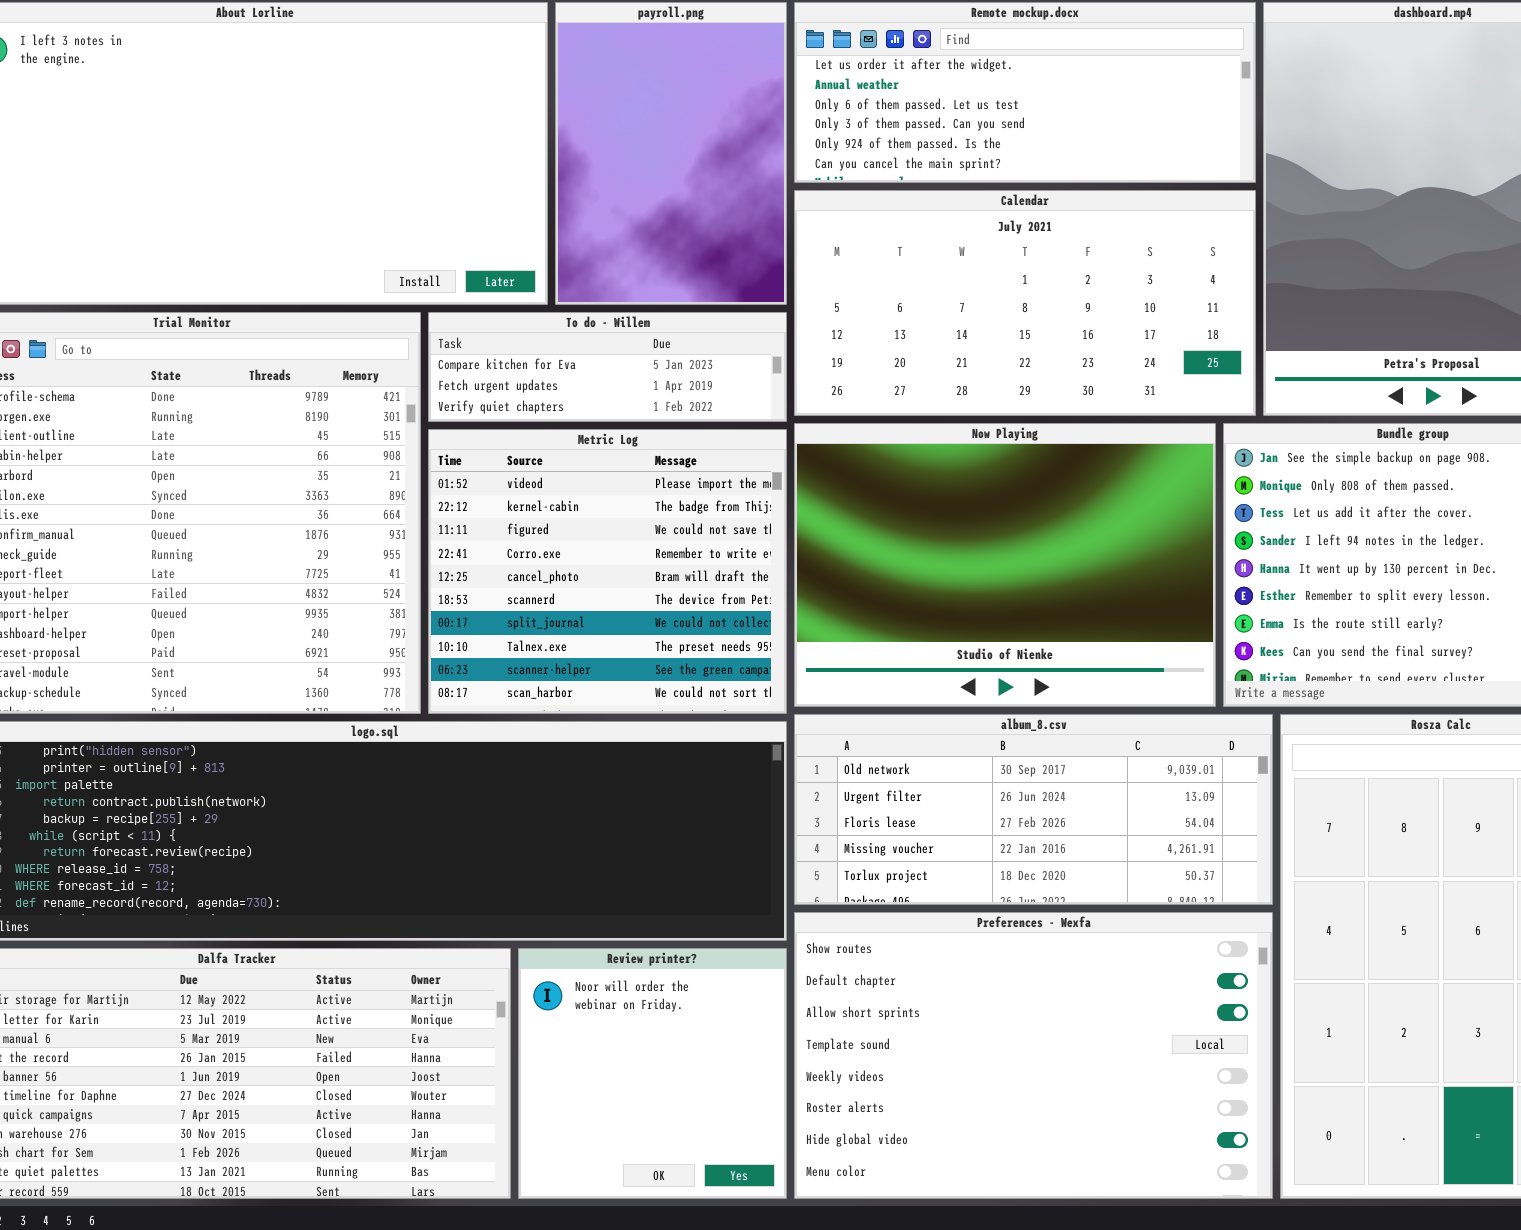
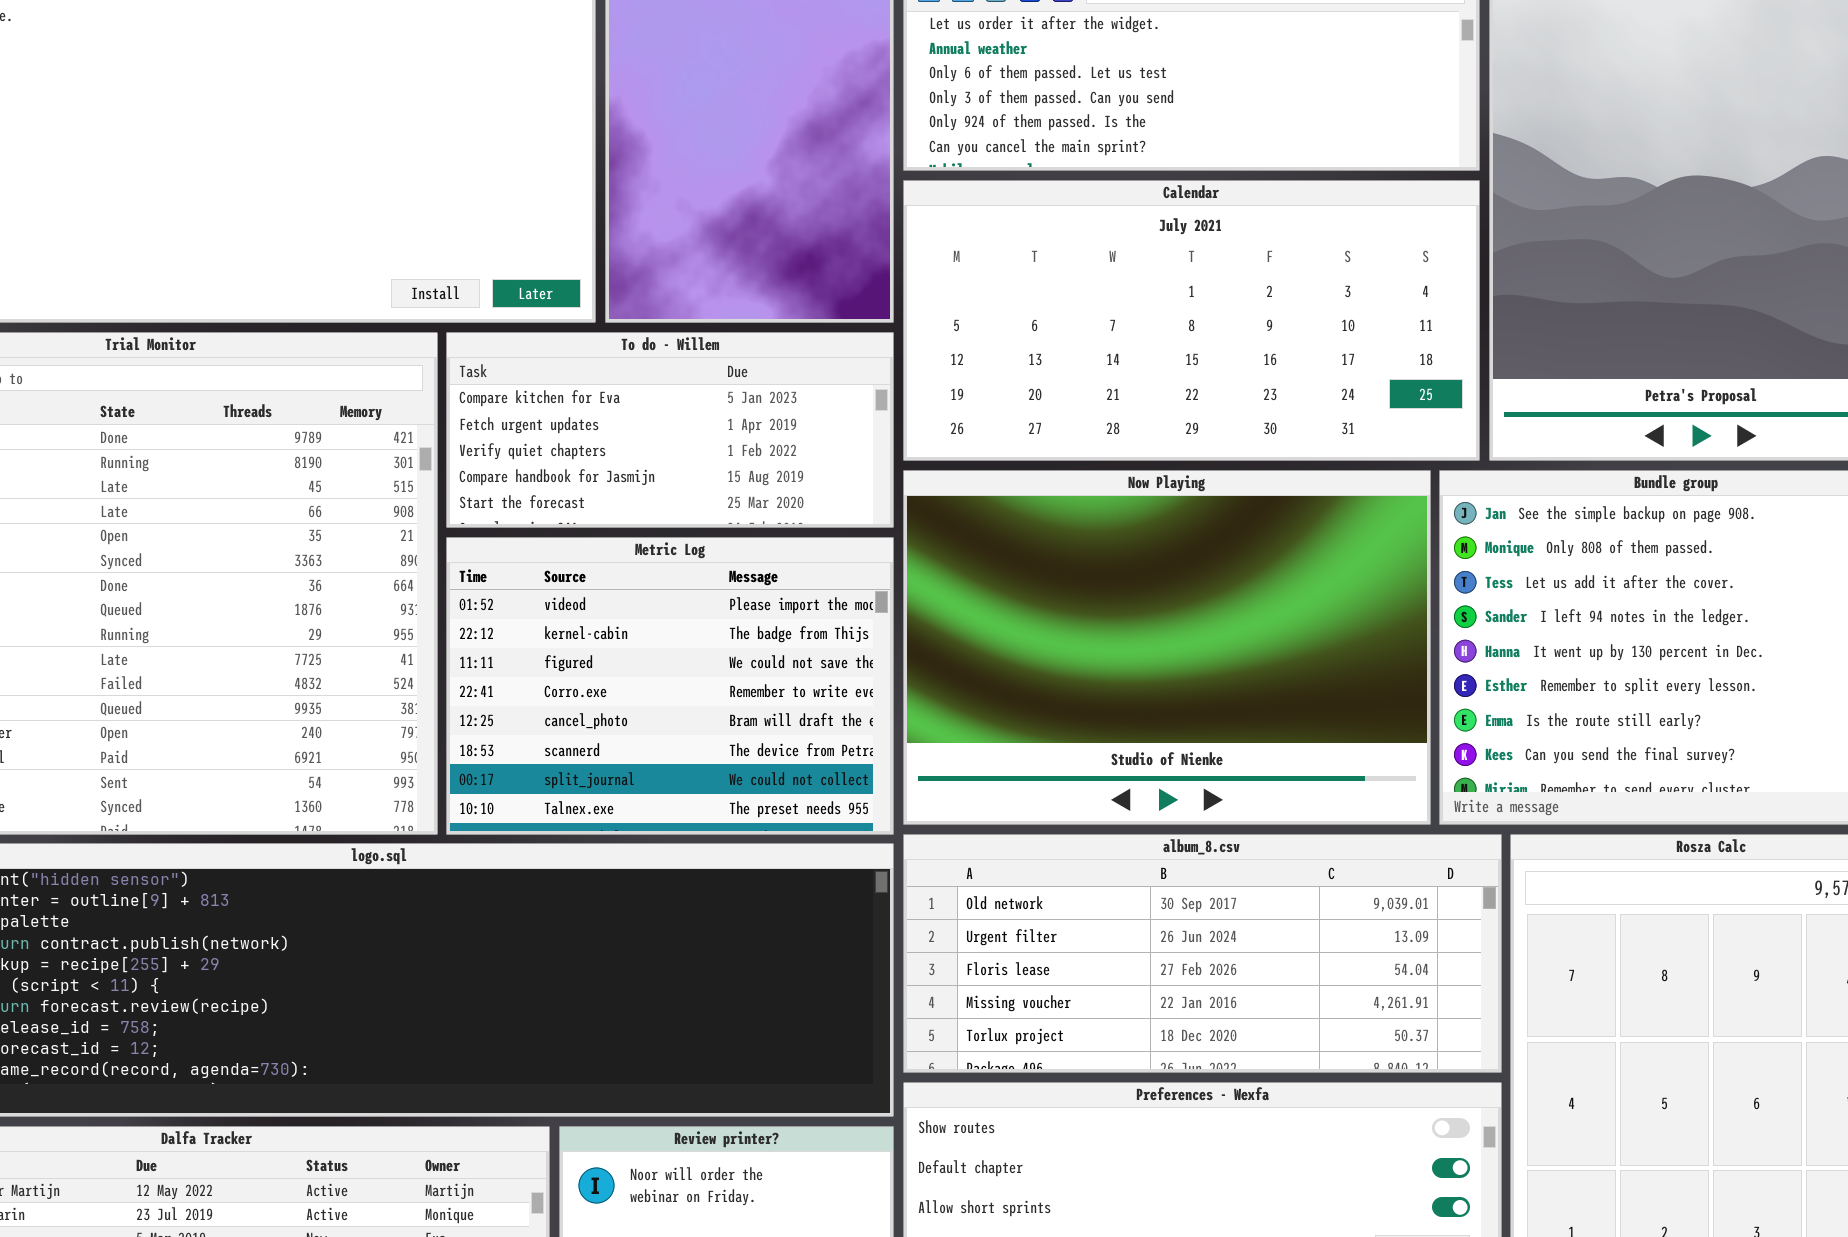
To do - Willem: [428,312,787,422] -> [446,332,894,528], resized
Metric Log: [428,429,787,714] -> [446,537,894,835], resized

